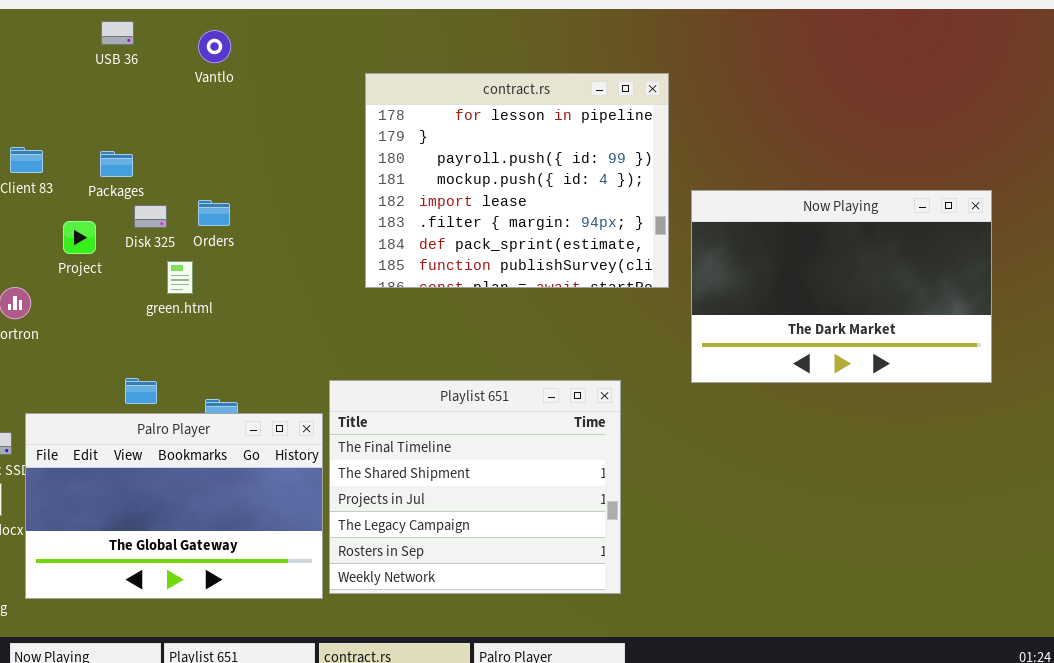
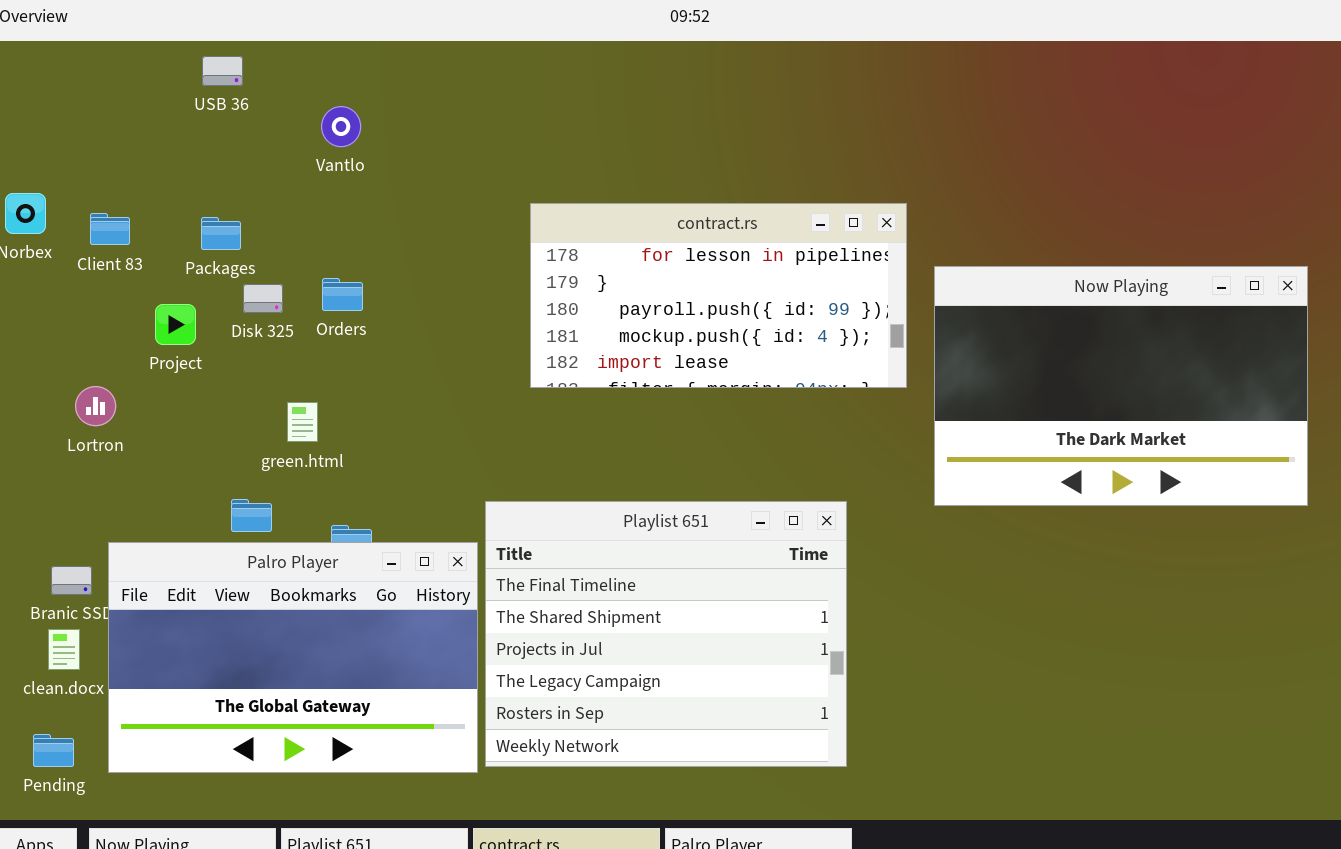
Vantlo: [198,30,231,63] -> [321,106,361,147], moved
contract.rs: [365,73,669,288] -> [530,203,907,388], resized
green.html: [167,261,193,294] -> [287,402,318,442], moved

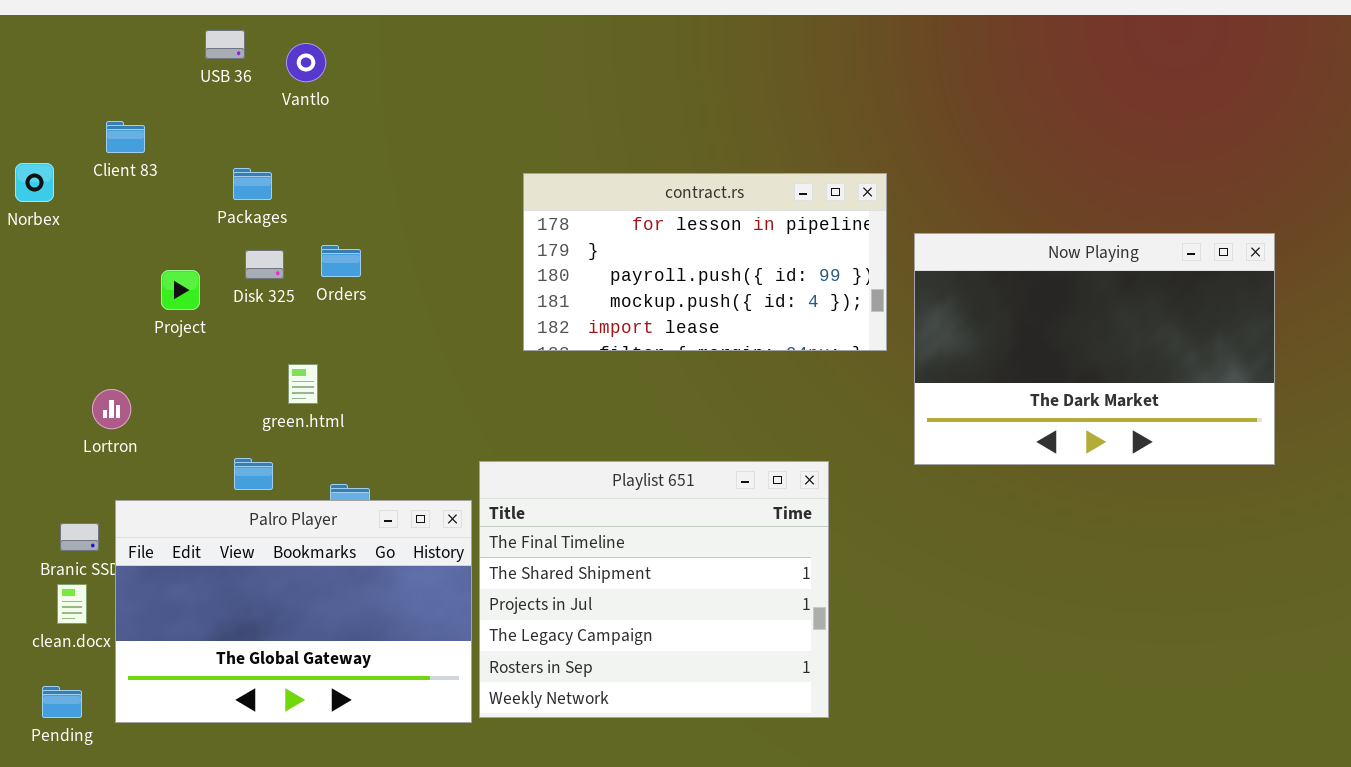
Vantlo: [321,106,361,147] -> [286,43,326,82], moved
Client 83: [90,213,130,245] -> [106,121,145,153], moved
Packages: [201,217,241,250] -> [233,168,272,200], moved
Lortron: [75,386,116,426] -> [92,389,131,429], moved

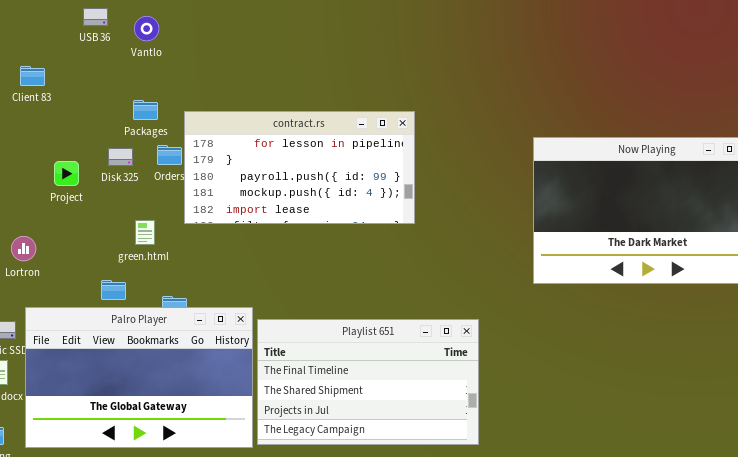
Packages: [233,168,272,200] -> [133,100,158,120], moved
contract.rs: [523,173,887,351] -> [184,111,415,224], moved
Playlist 651: [479,461,829,718] -> [257,319,479,445], resized

